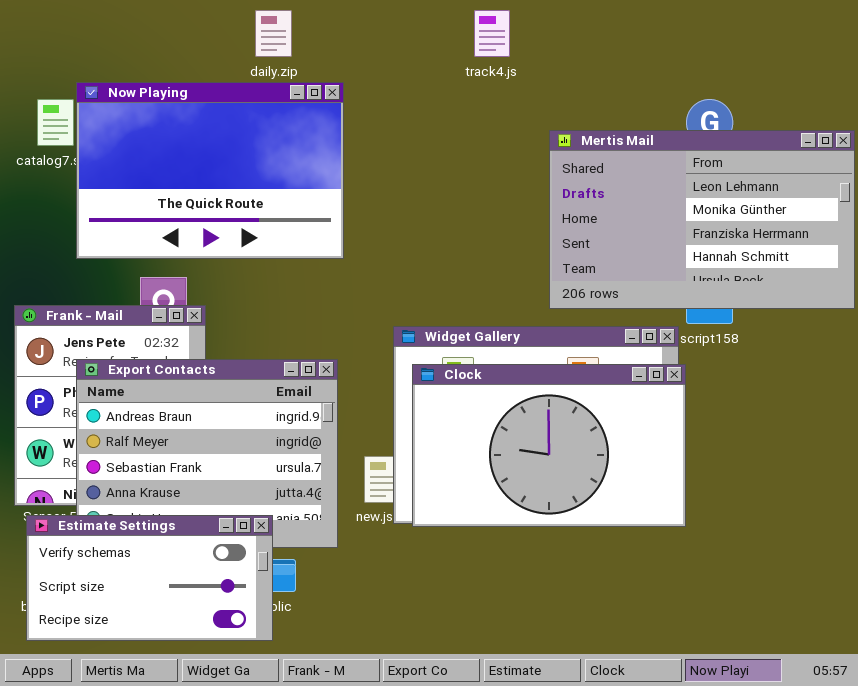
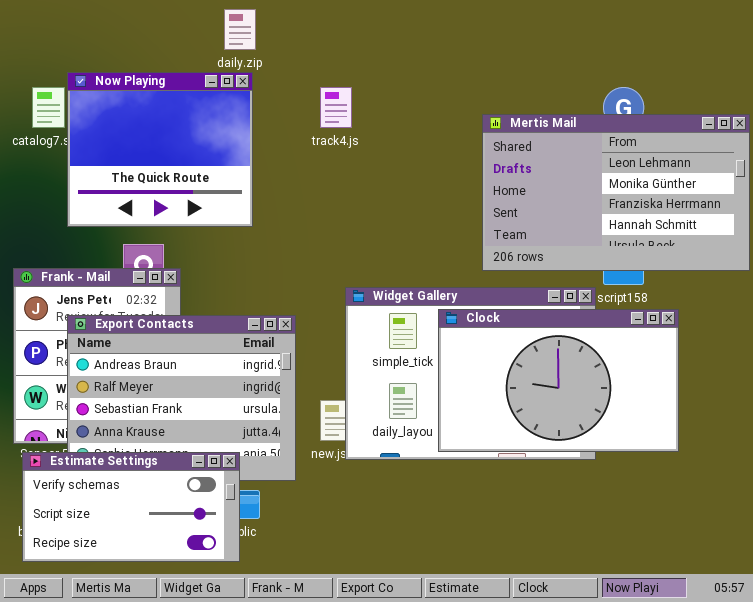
track4.js: [474,10,510,57] -> [320,87,352,128], moved
Now Playing: [76,82,344,259] -> [67,72,253,227], resized
Clock: [412,364,686,527] -> [438,309,679,452], moved

